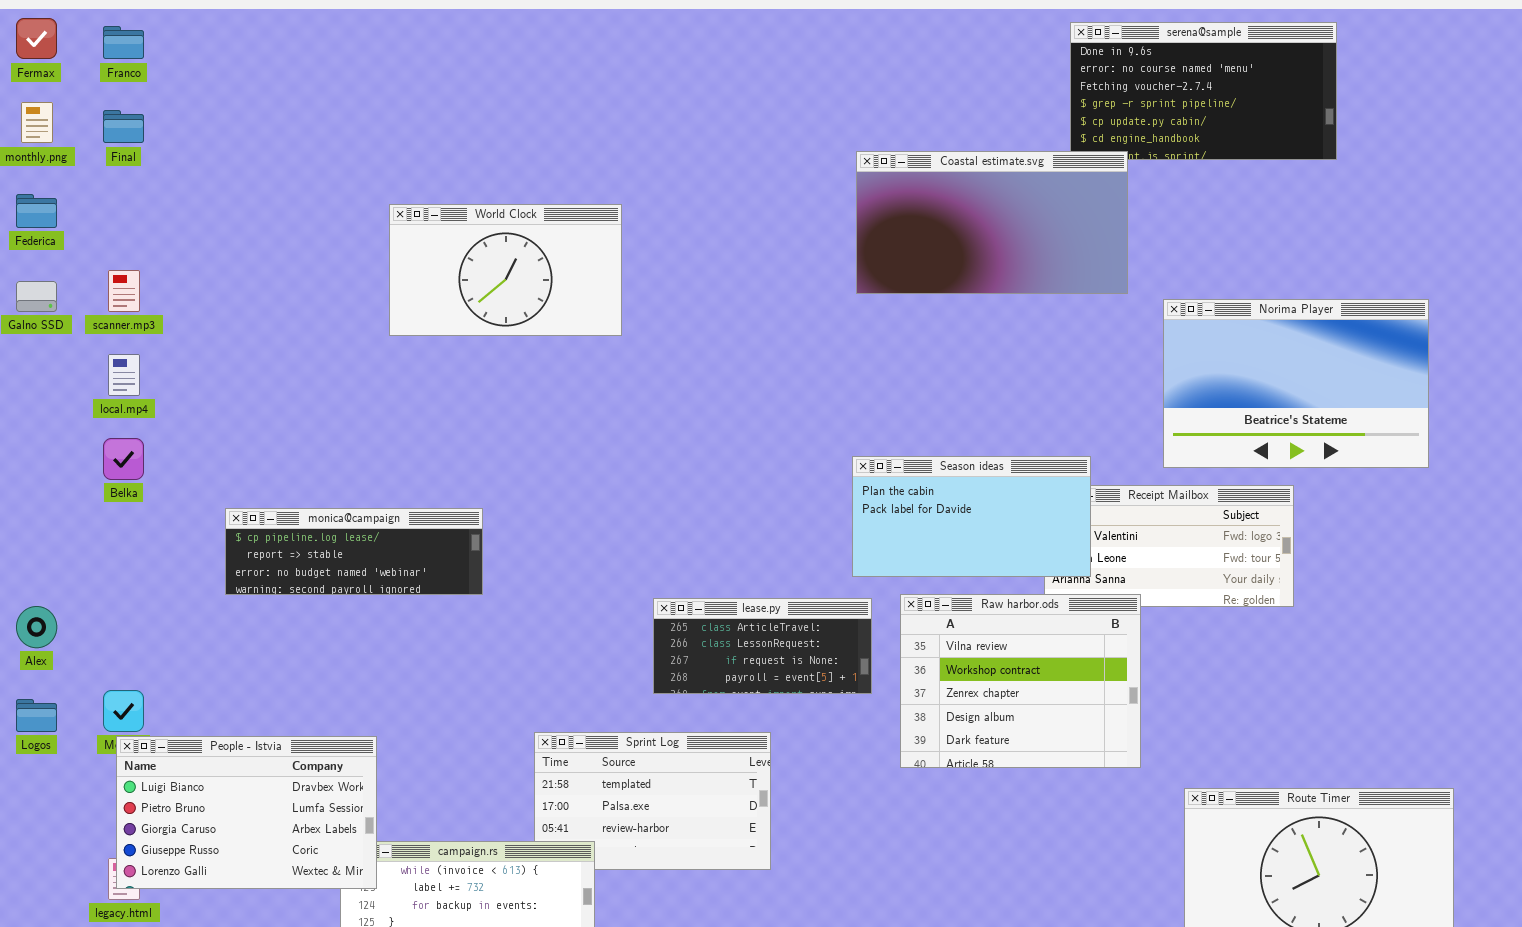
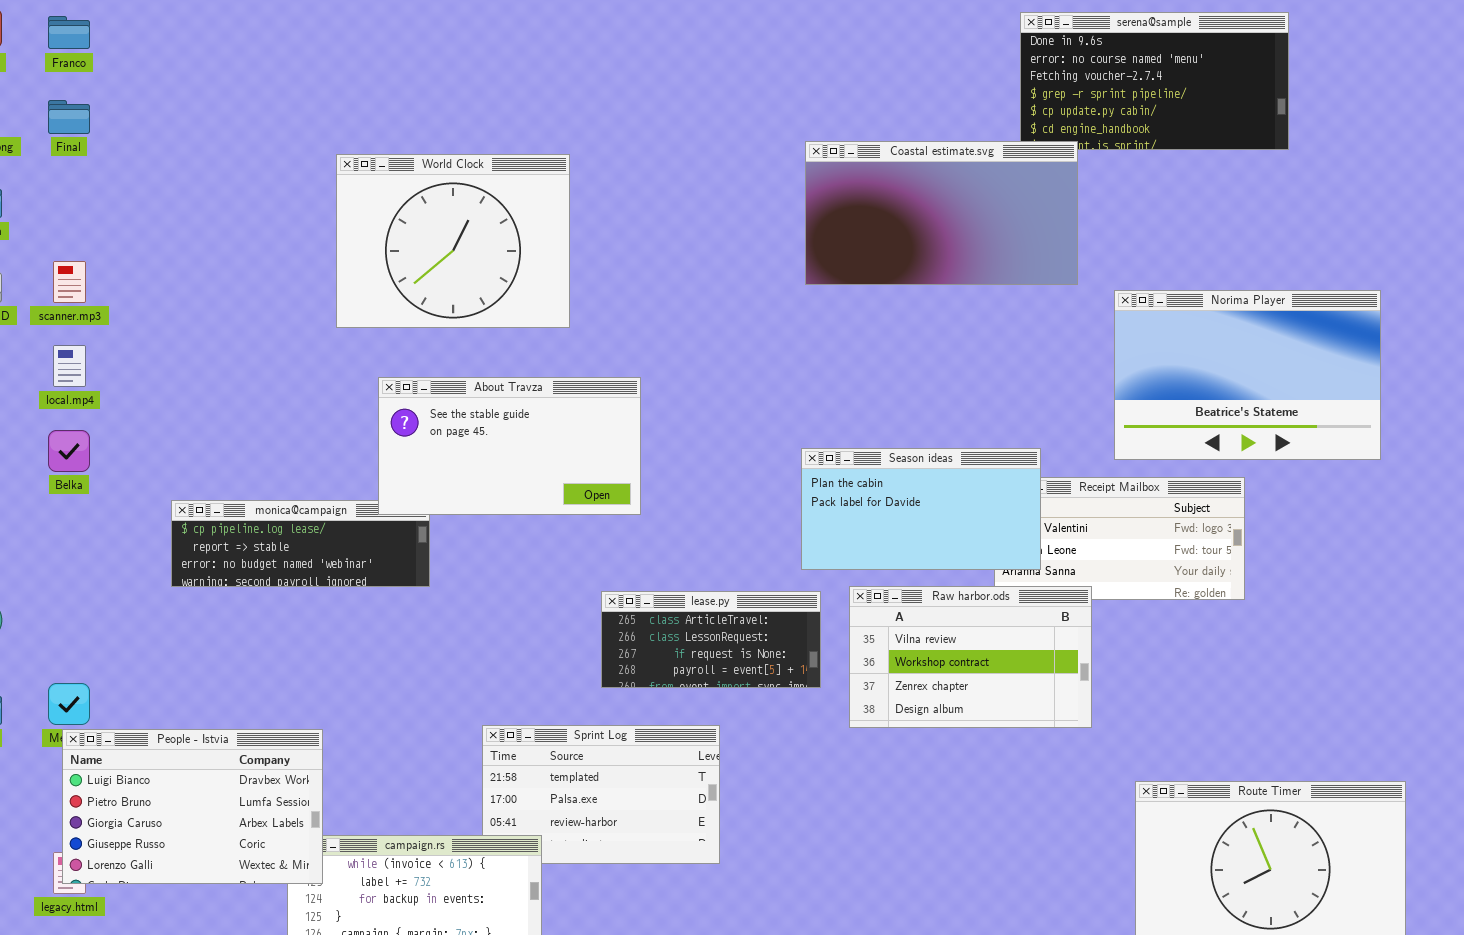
World Clock: [389,204,622,336] -> [336,154,570,328], resized
About Travza: none -> [378,377,641,515], opened
Raw harbor.ods: [900,594,1141,768] -> [849,586,1092,728], resized

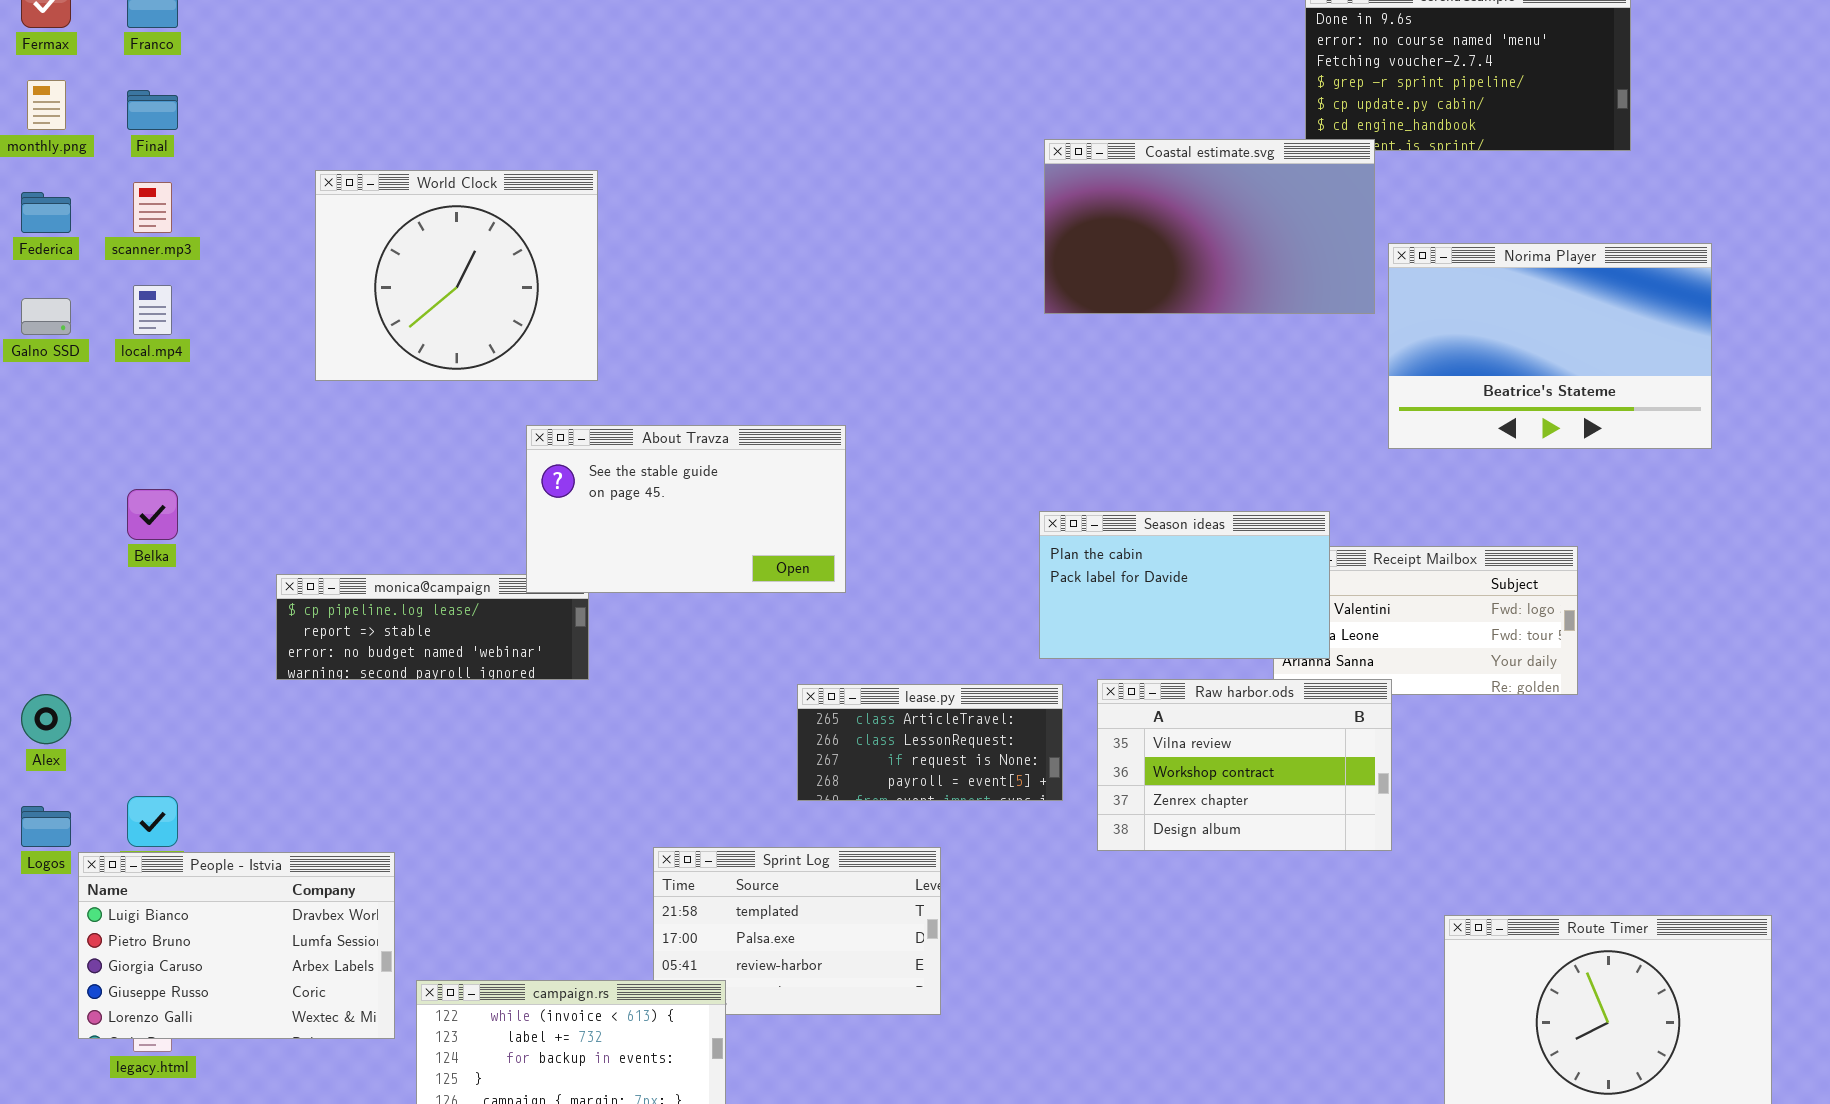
World Clock: [336,154,570,328] -> [315,170,598,381], moved
scanner.mp3: [53,261,86,303] -> [133,182,172,233], moved
Norima Player: [1114,290,1381,460] -> [1388,243,1712,449], moved
local.mp4: [53,345,86,387] -> [133,285,172,335], moved
People - Istvia: [62,729,323,884] -> [78,852,395,1039], moved

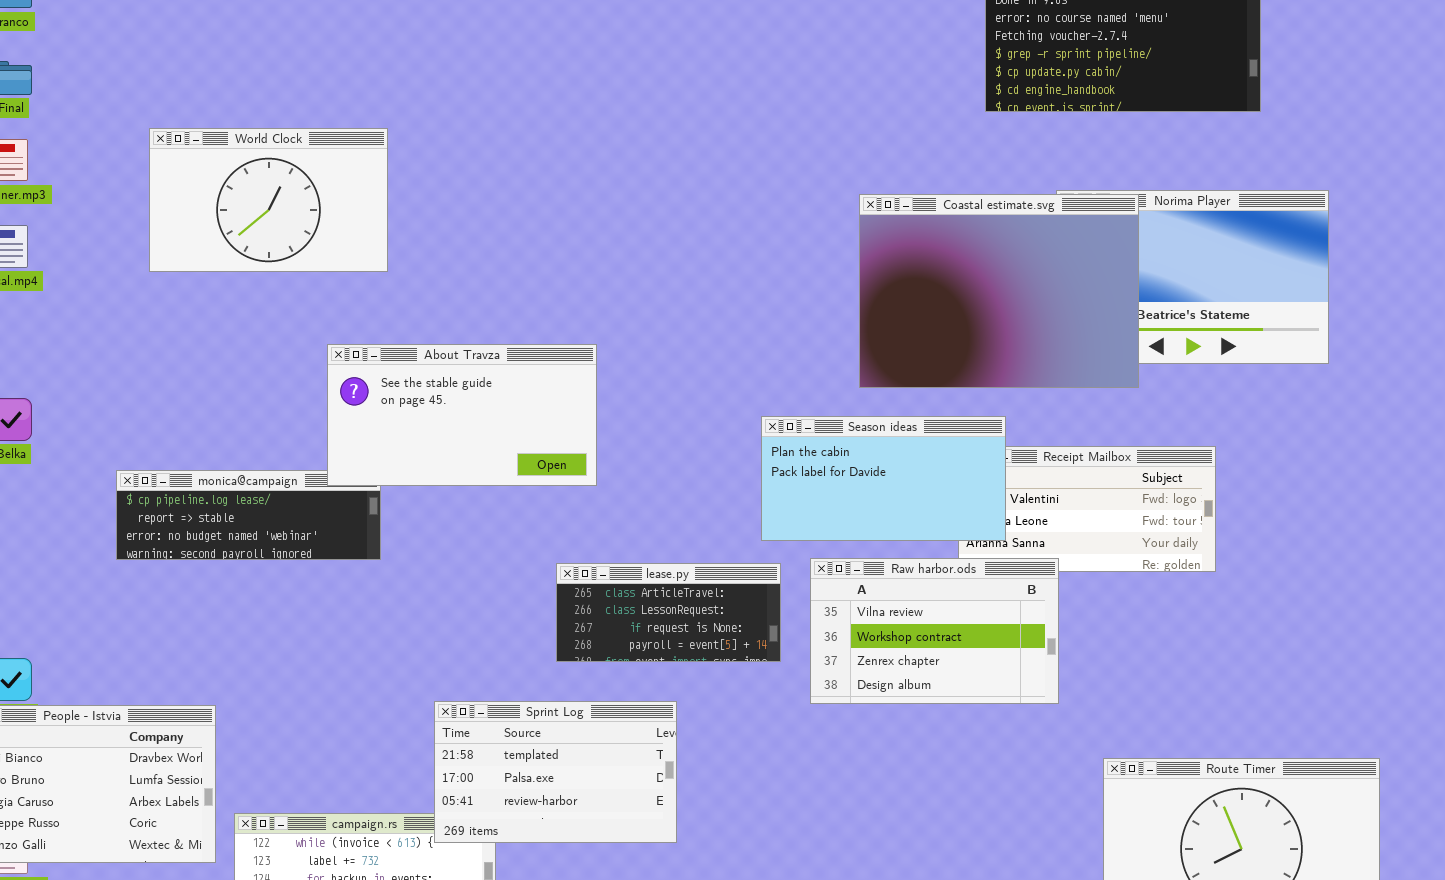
Coastal estimate.svg: [1044,139,1375,314] -> [859,194,1139,388], moved, resized
World Clock: [315,170,598,381] -> [149,128,388,272], resized
Sprint Log: [653,847,941,1015] -> [434,701,677,843], raised

